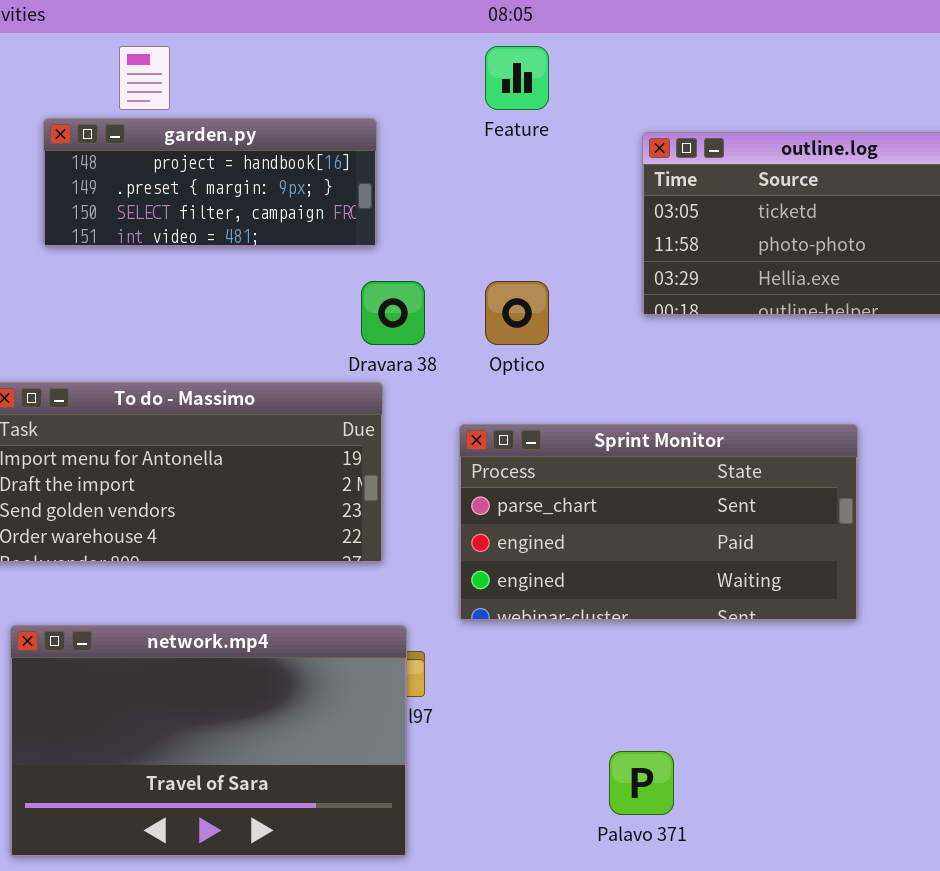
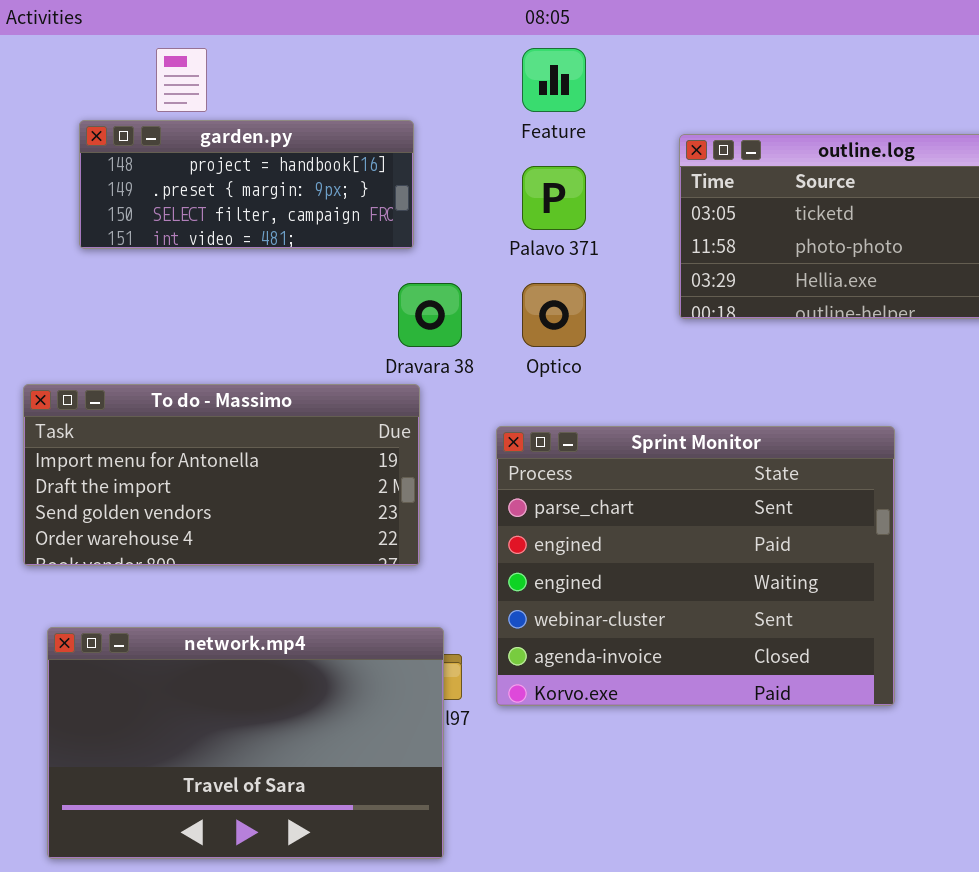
Sprint Monitor: [459,424,858,621] -> [496,426,895,706], resized
Palavo 371: [609,751,674,815] -> [522,166,586,230], moved

